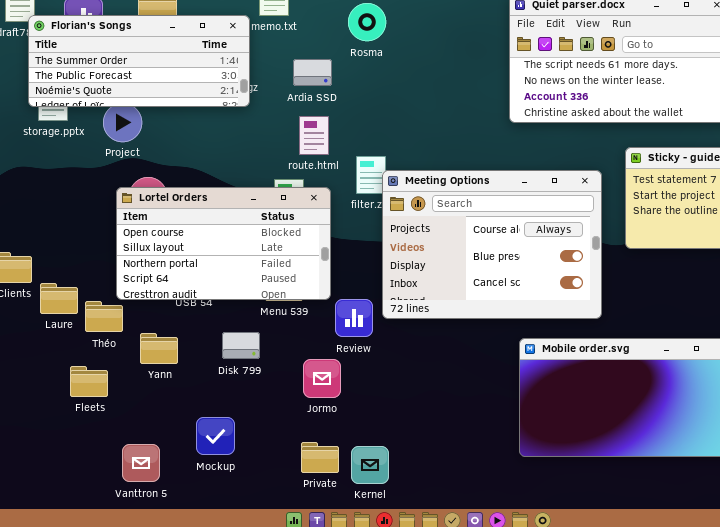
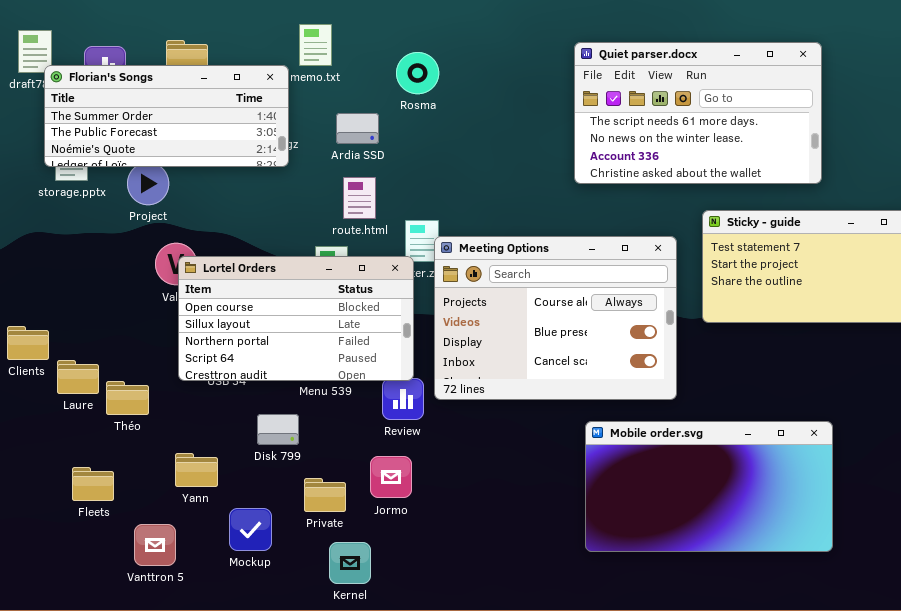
Lortel Orders: [116,187,331,300] -> [178,256,414,381], moved
Yann: [140,333,178,364] -> [175,453,218,487], moved
Jormo: [303,359,341,398] -> [370,456,412,498], moved
Fleets: [70,366,108,397] -> [72,467,114,501], moved
Private: [301,442,339,473] -> [304,478,346,512], moved
Vanttron 5: [122,444,160,482] -> [134,524,176,566], moved
Kernel: [351,446,389,484] -> [329,542,371,584], moved

